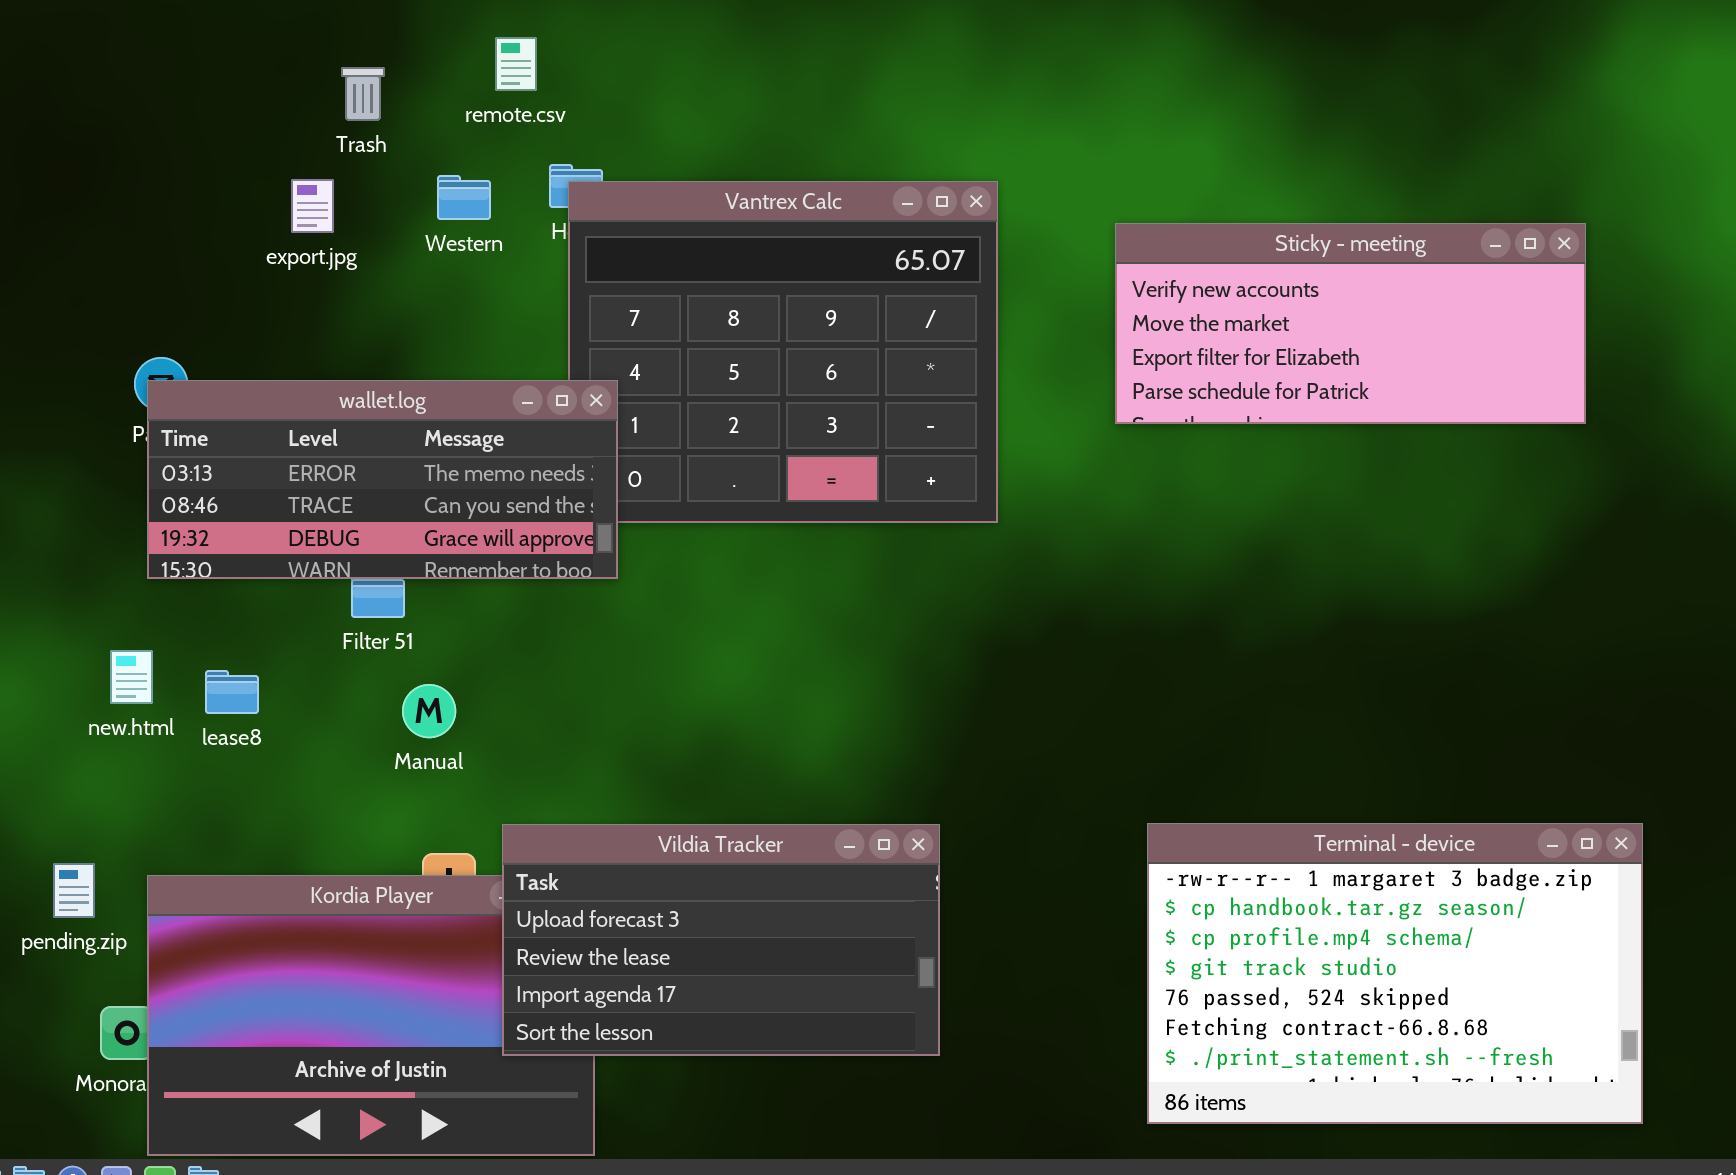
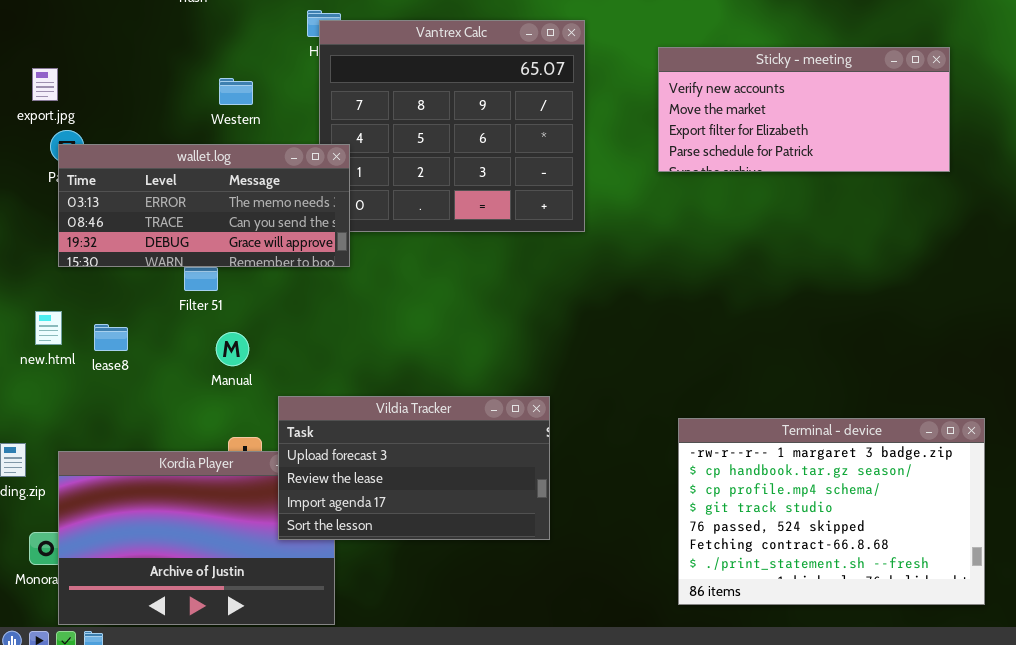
Western: [437,175,491,220] -> [219,78,253,105], moved
export.jpg: [291,179,334,233] -> [32,68,58,101], moved
Vildia Tracker: [502,824,940,1056] -> [278,396,550,540], moved

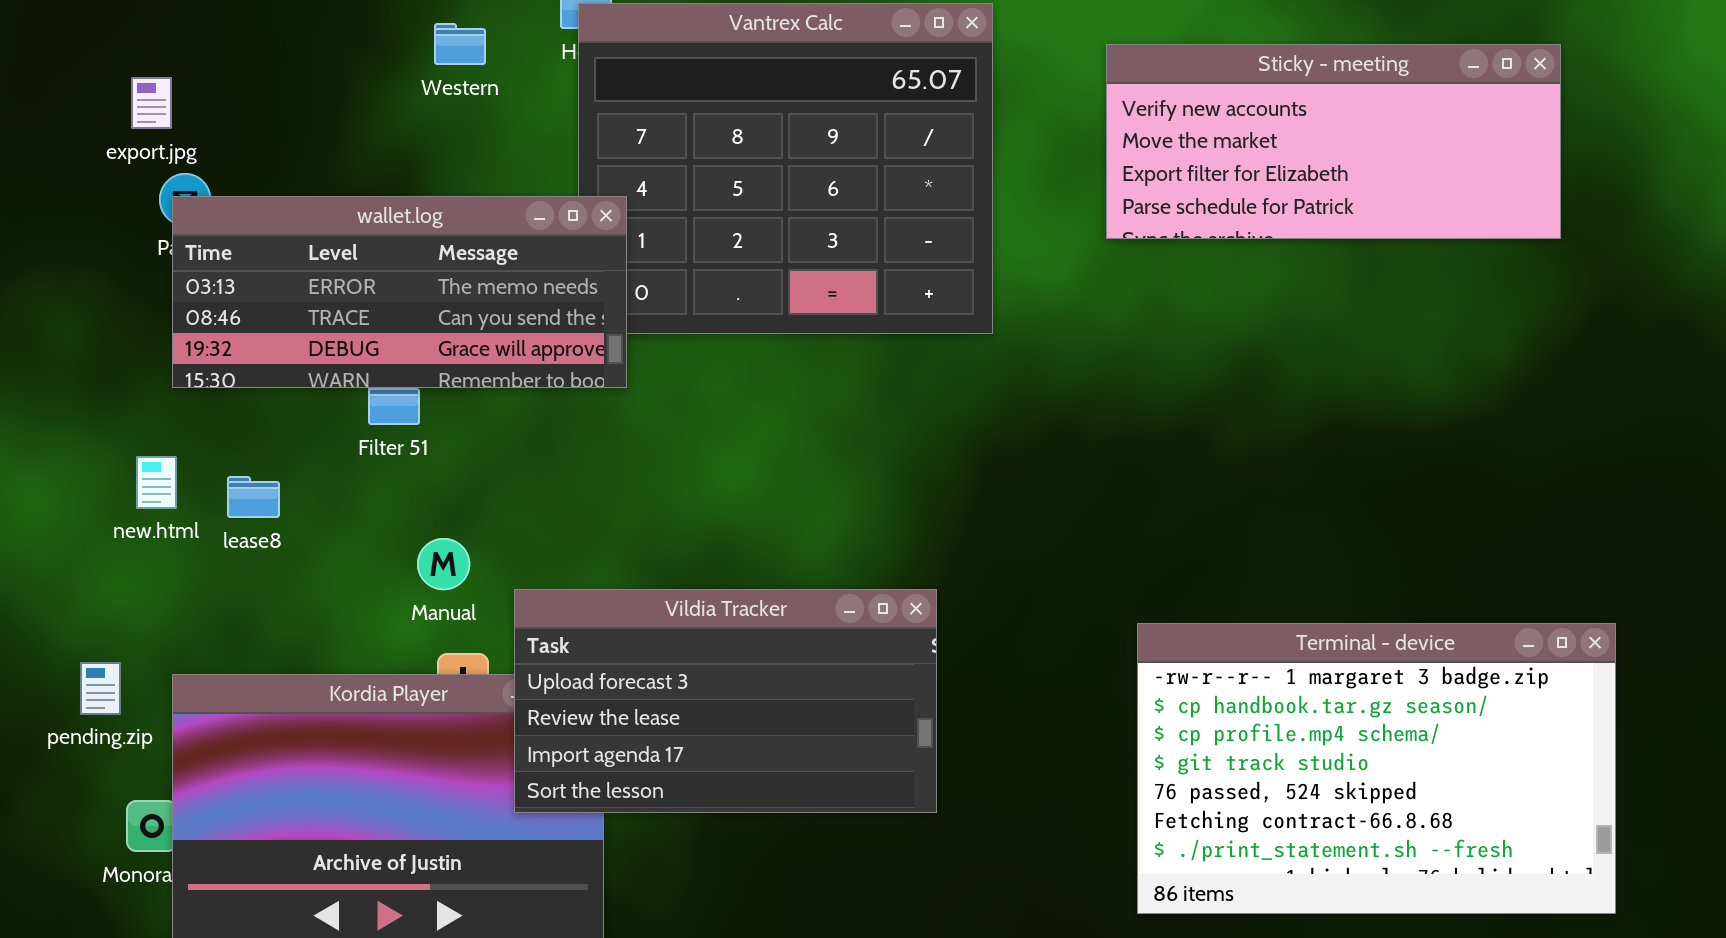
Western: [219,78,253,105] -> [434,23,486,65], moved
Manual: [216,332,249,366] -> [417,538,470,590], moved

